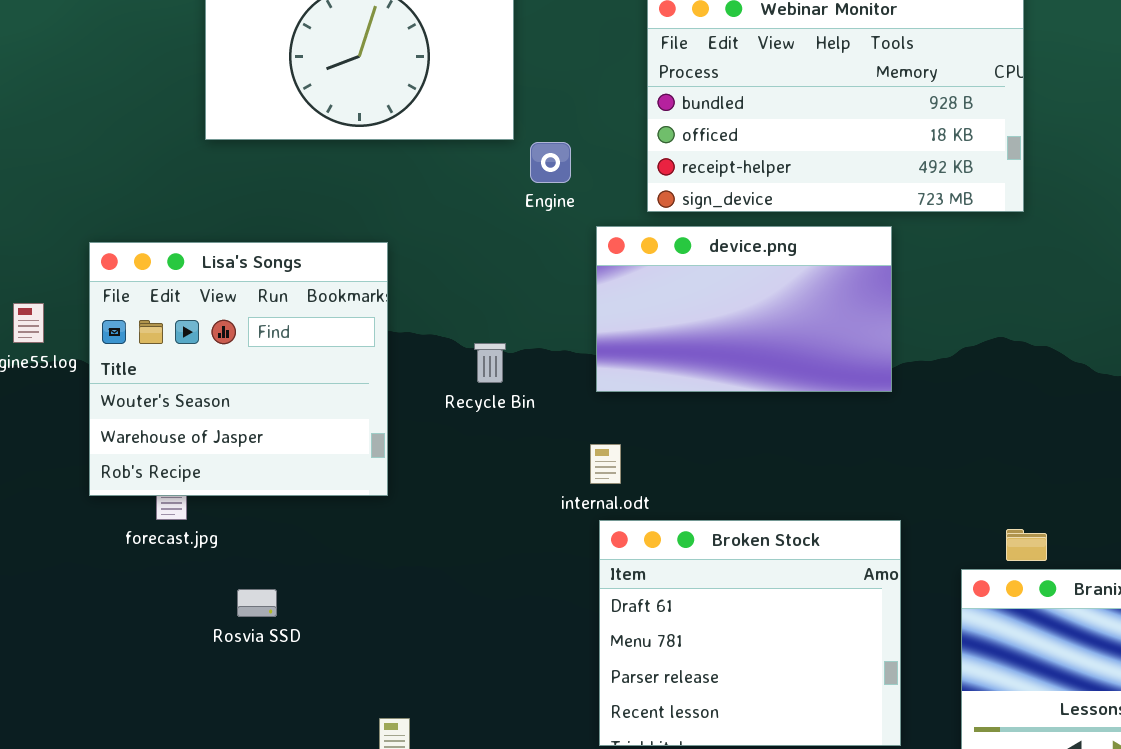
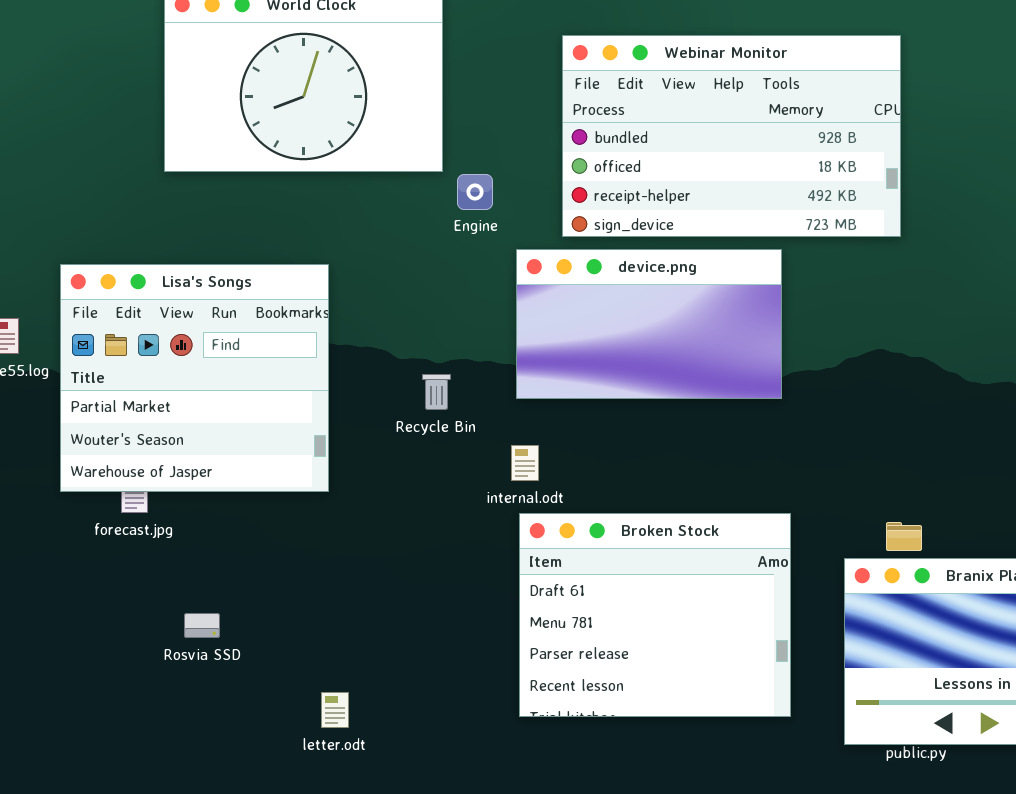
Lisa's Songs: [89,242,388,496] -> [60,264,329,492], scrolled up 1 row
Recycle Bin: [474,343,506,383] -> [422,374,451,410], moved
Rosvia SSD: [237,589,277,617] -> [184,613,220,638], moved

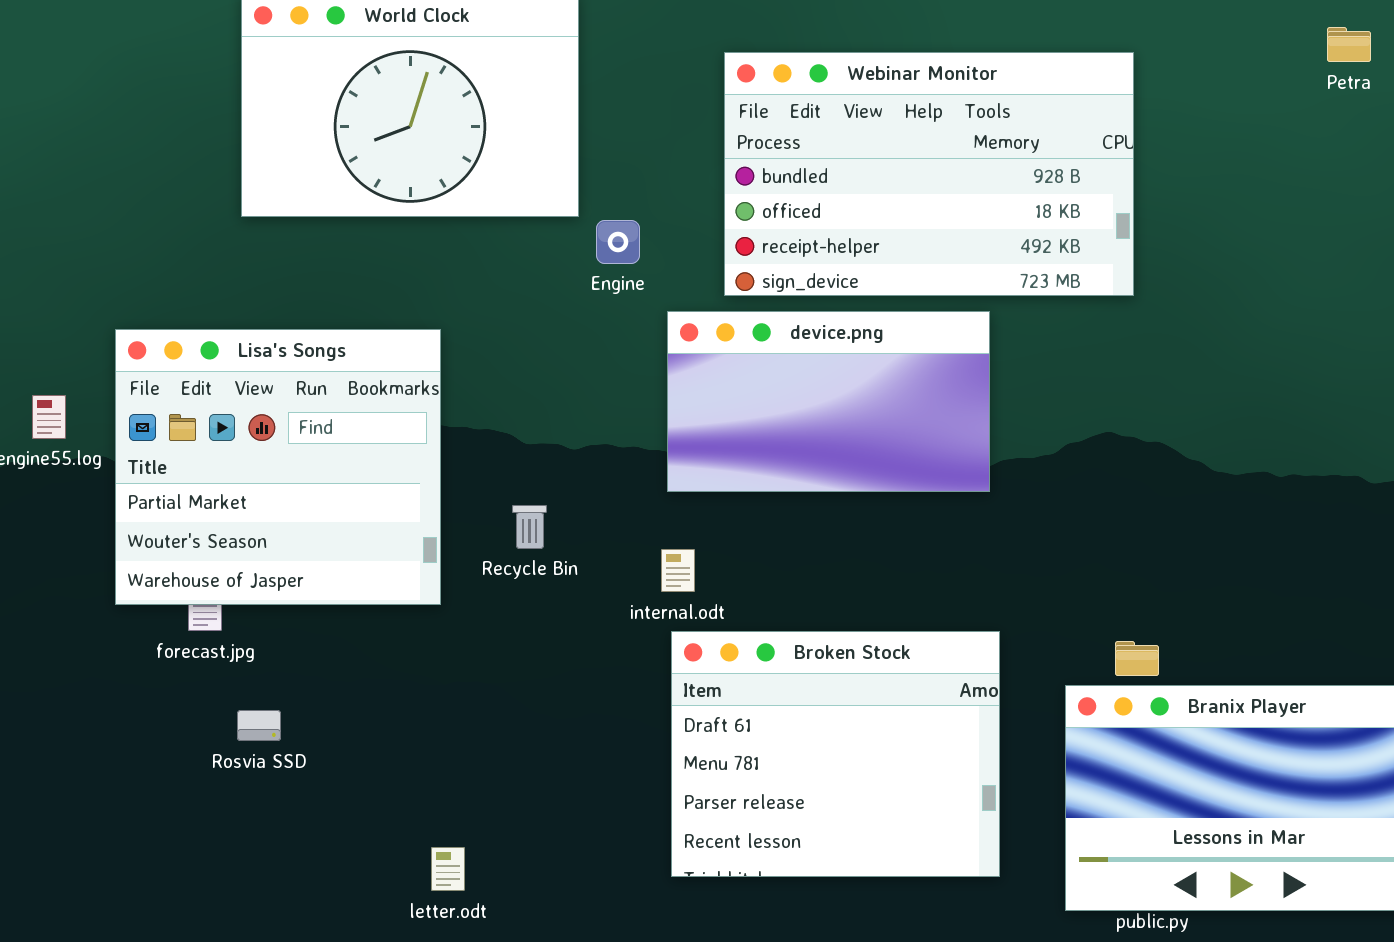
Recycle Bin: [422,374,451,410] -> [512,505,547,549], moved
Rosvia SSD: [184,613,220,638] -> [237,710,281,741], moved

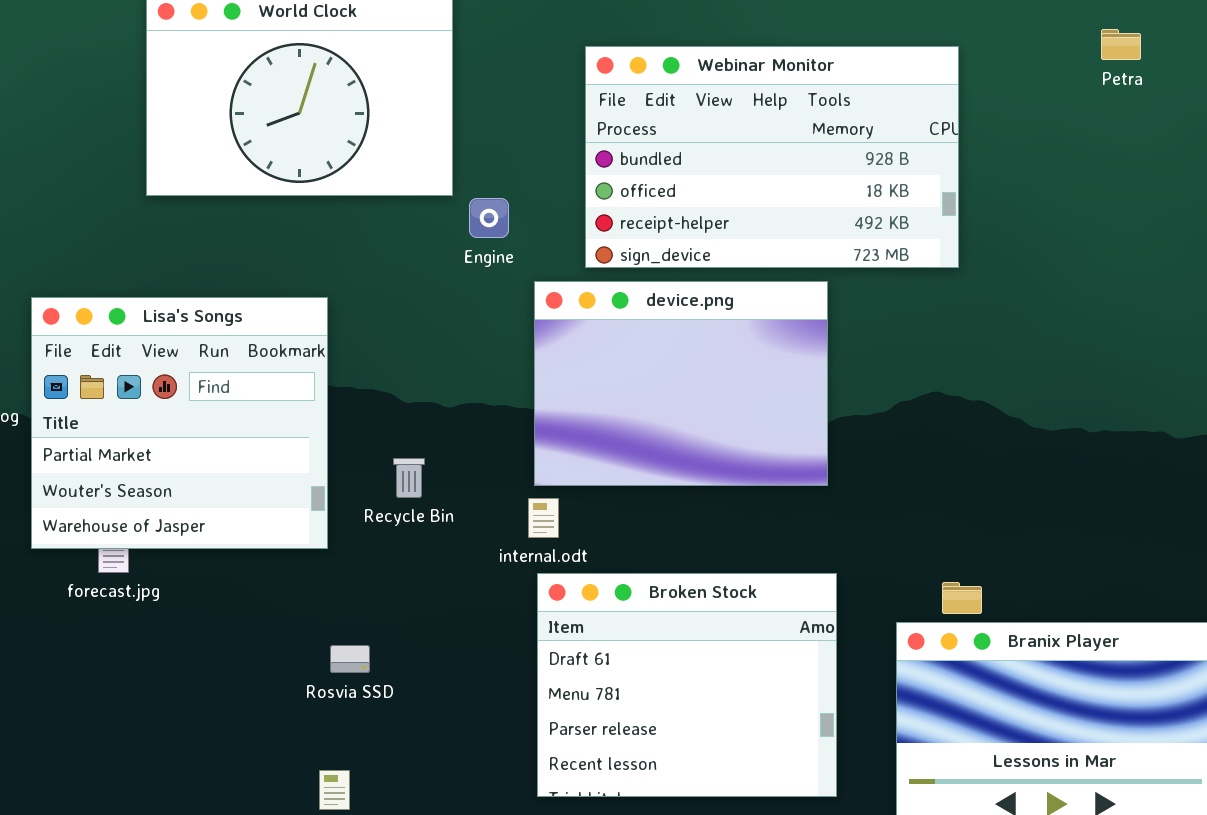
Petra: [1327,27,1371,62] -> [1101,29,1141,60], moved
device.png: [667,311,990,492] -> [534,281,828,486], resized
Rosvia SSD: [237,710,281,741] -> [330,645,370,673], moved

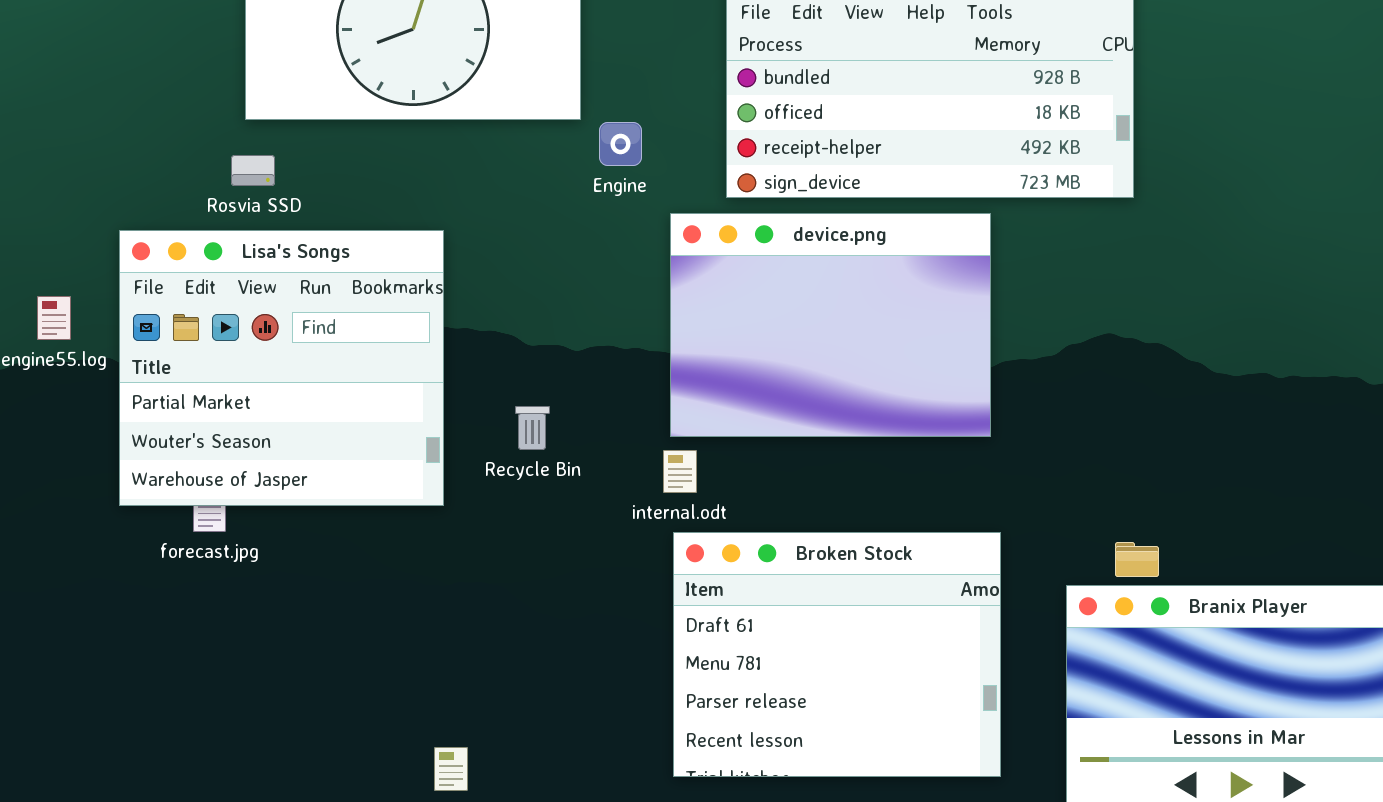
Rosvia SSD: [330,645,370,673] -> [231,155,275,186], moved

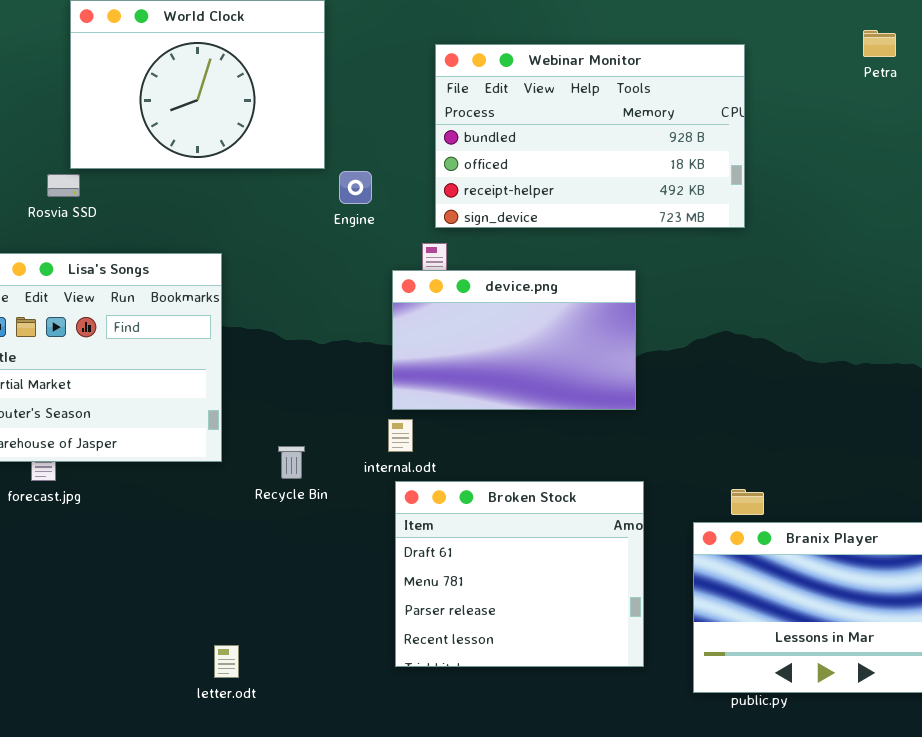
Rosvia SSD: [231,155,275,186] -> [47,174,80,197], moved
device.png: [670,213,991,437] -> [392,270,636,410], resized
Recycle Bin: [515,406,550,450] -> [278,446,305,479], moved

